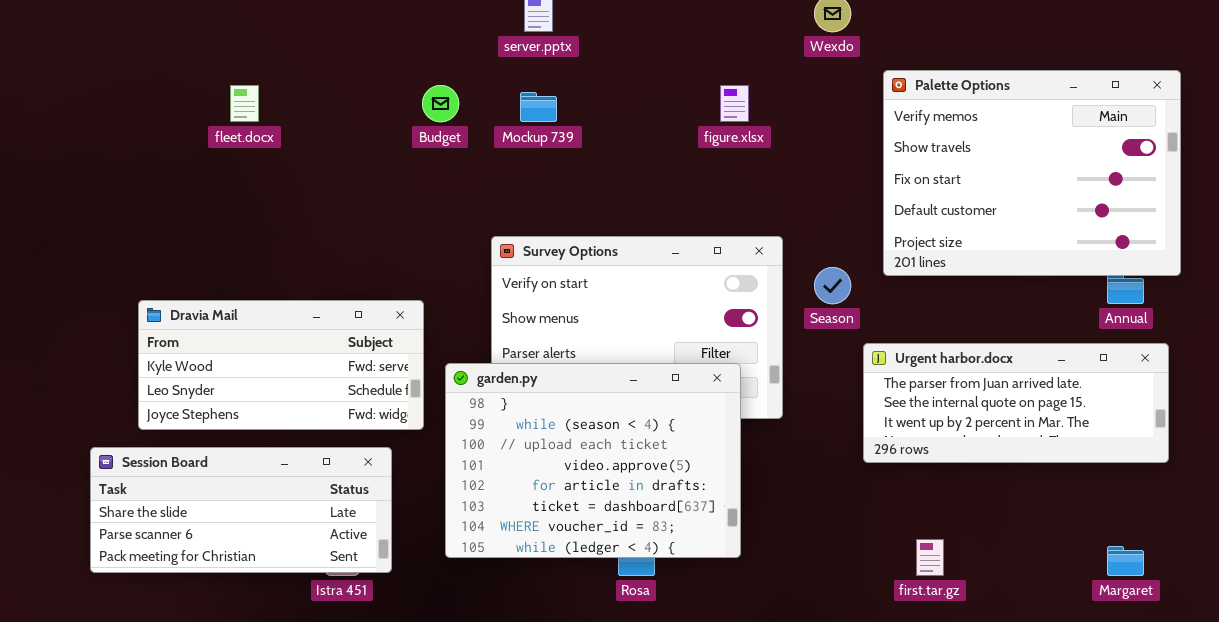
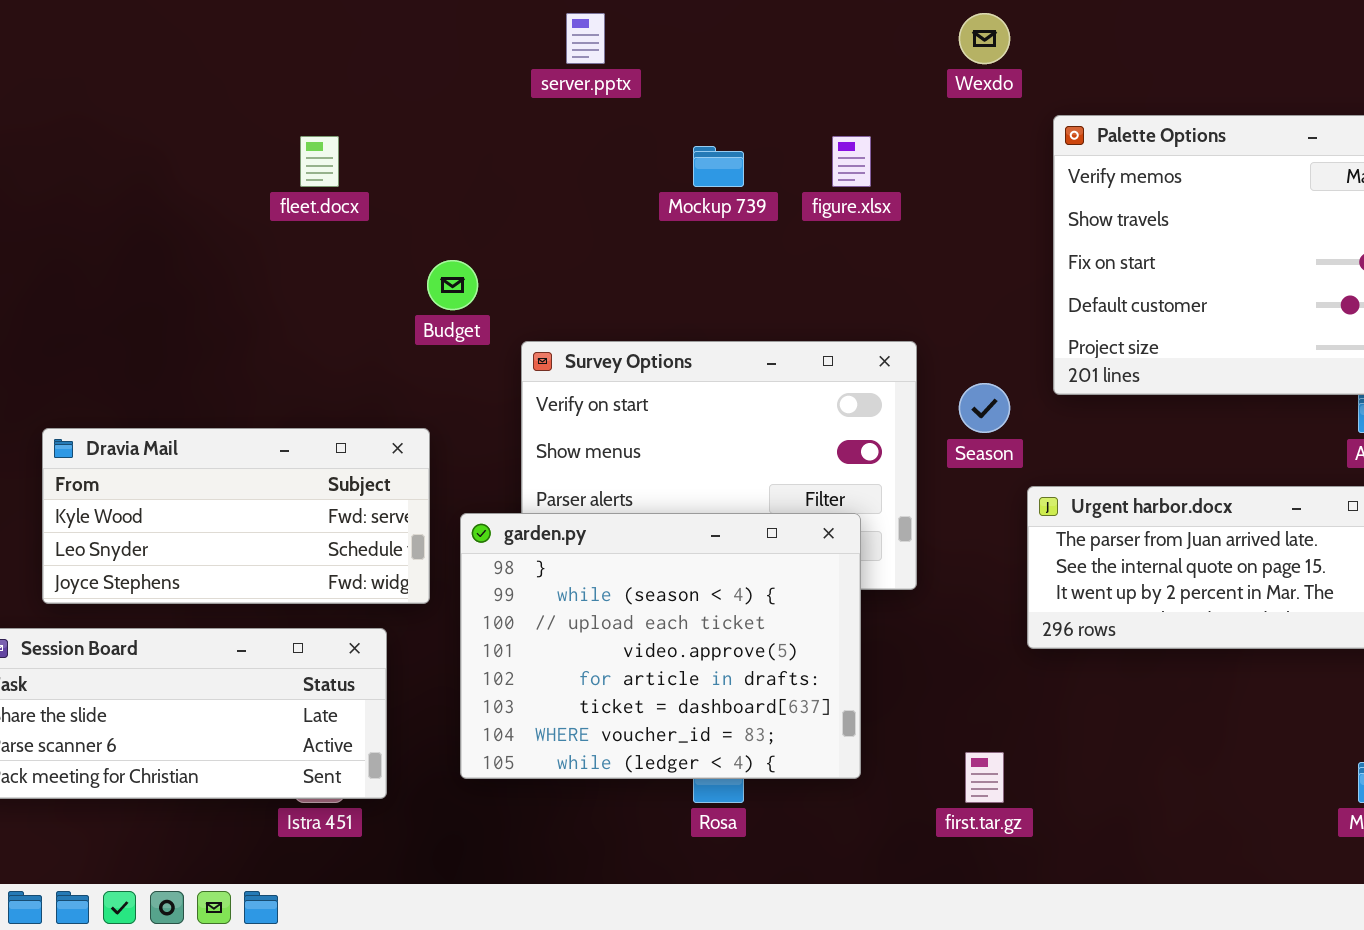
fleet.docx: [230,85,259,122] -> [300,136,339,187], moved
Budget: [422,85,459,122] -> [427,260,478,310], moved
Mockup 739: [520,92,557,122] -> [693,146,744,187], moved
first.tar.gz: [916,539,944,576] -> [965,752,1004,803], moved

